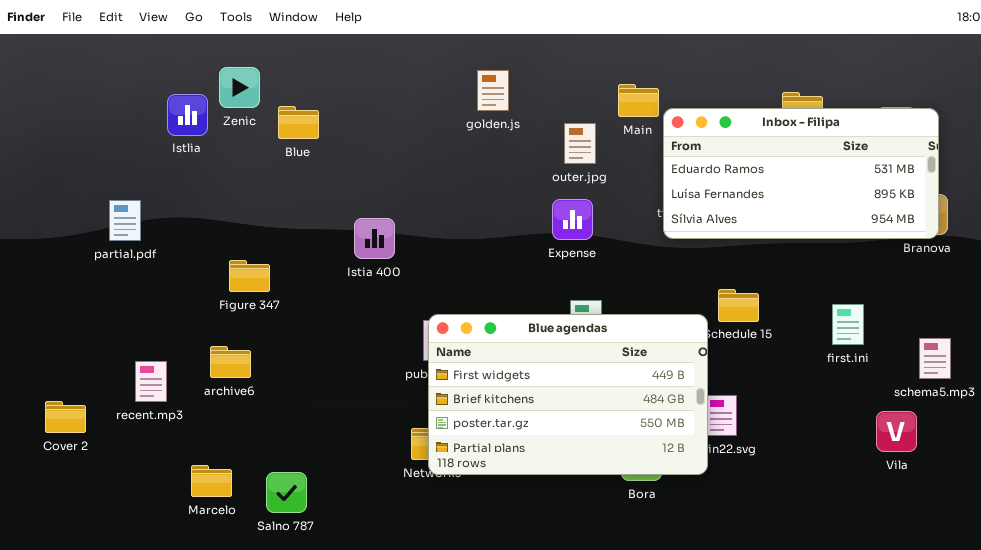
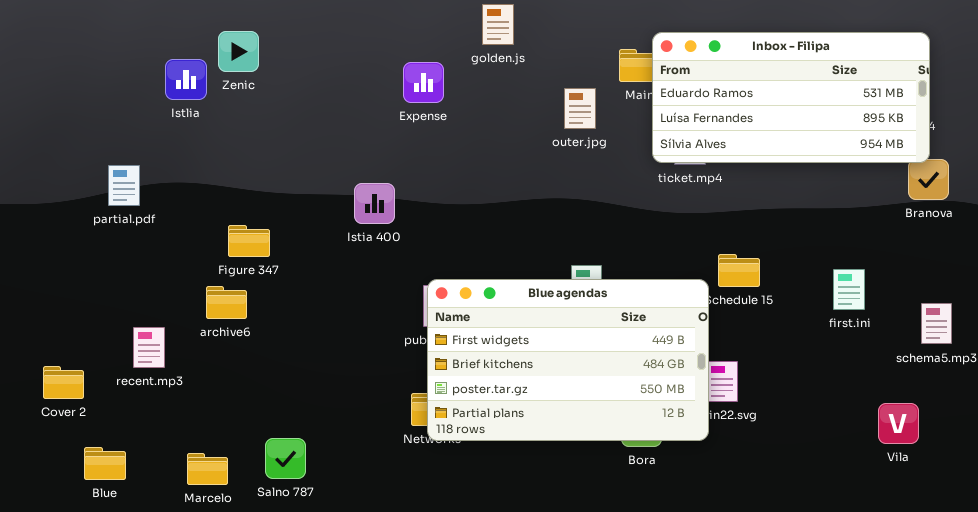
golden.js: [477,70,509,111] -> [482,4,514,45], moved
Blue: [278,106,319,139] -> [84,447,126,480], moved
Inbox - Filipa: [663,108,939,239] -> [652,32,930,163], moved
Expense: [552,199,593,240] -> [403,62,444,103], moved
archive6: [210,346,251,378] -> [206,286,247,319], moved
Vila: [876,411,917,452] -> [878,403,919,444], moved
Marcelo: [191,465,232,497] -> [187,453,228,485], moved

